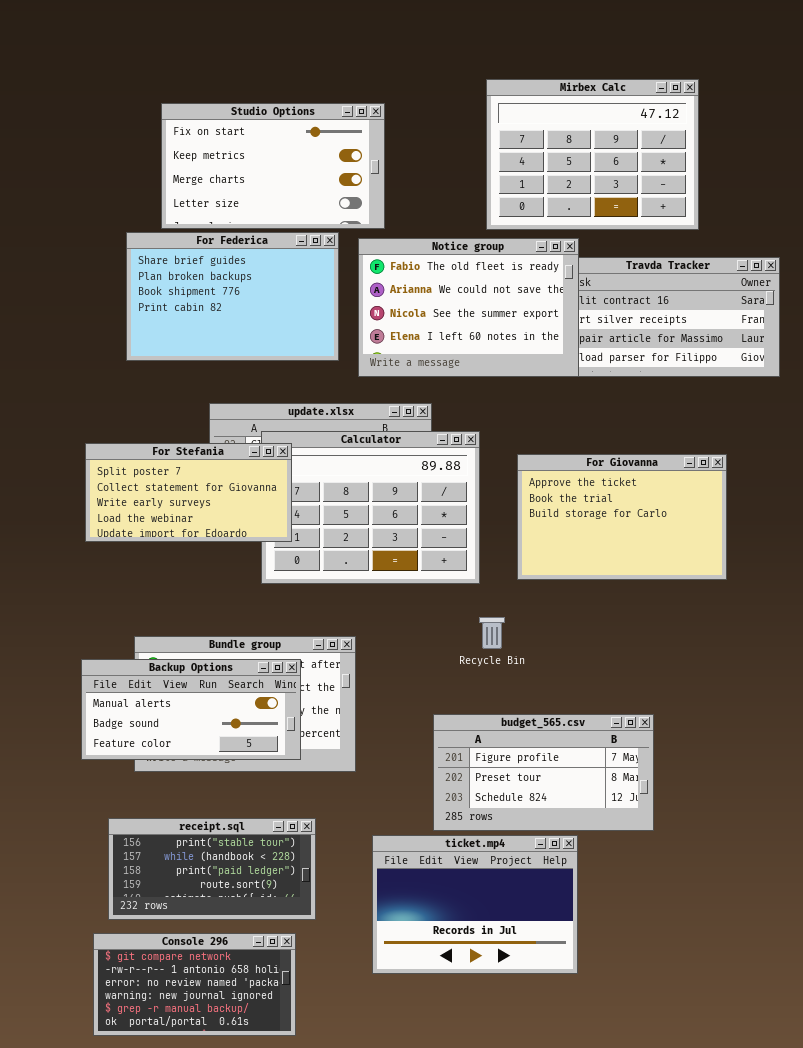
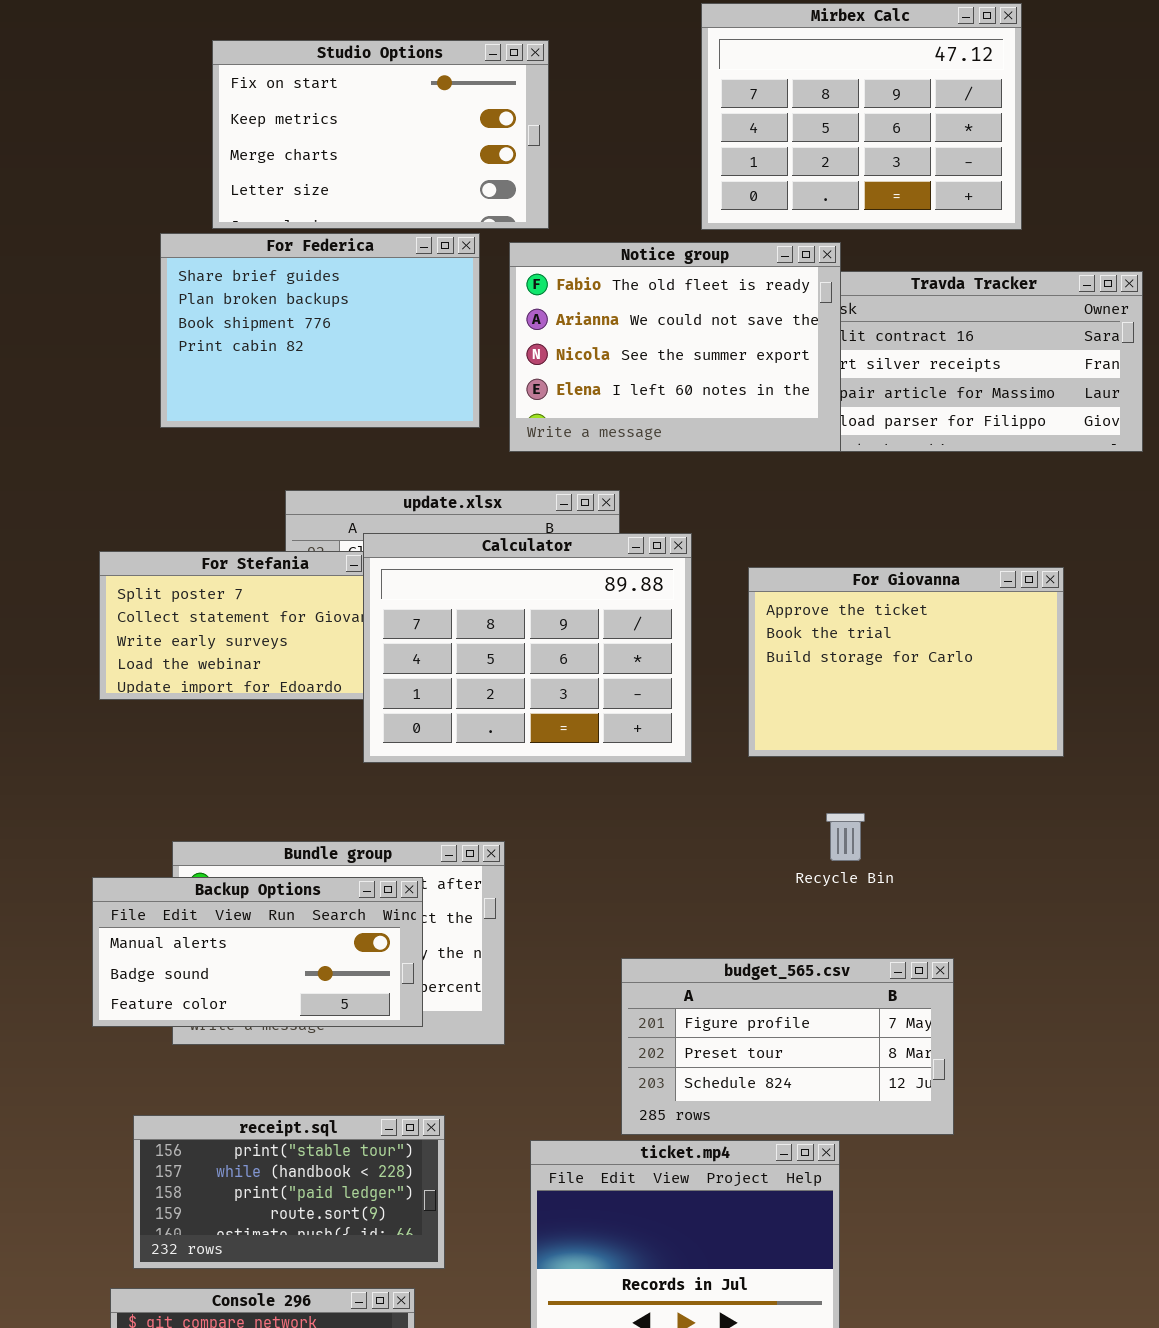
Calculator: [261,431,480,584] -> [363,533,692,763], raised
Recycle Bin: [479,617,505,649] -> [826,813,865,861], moved

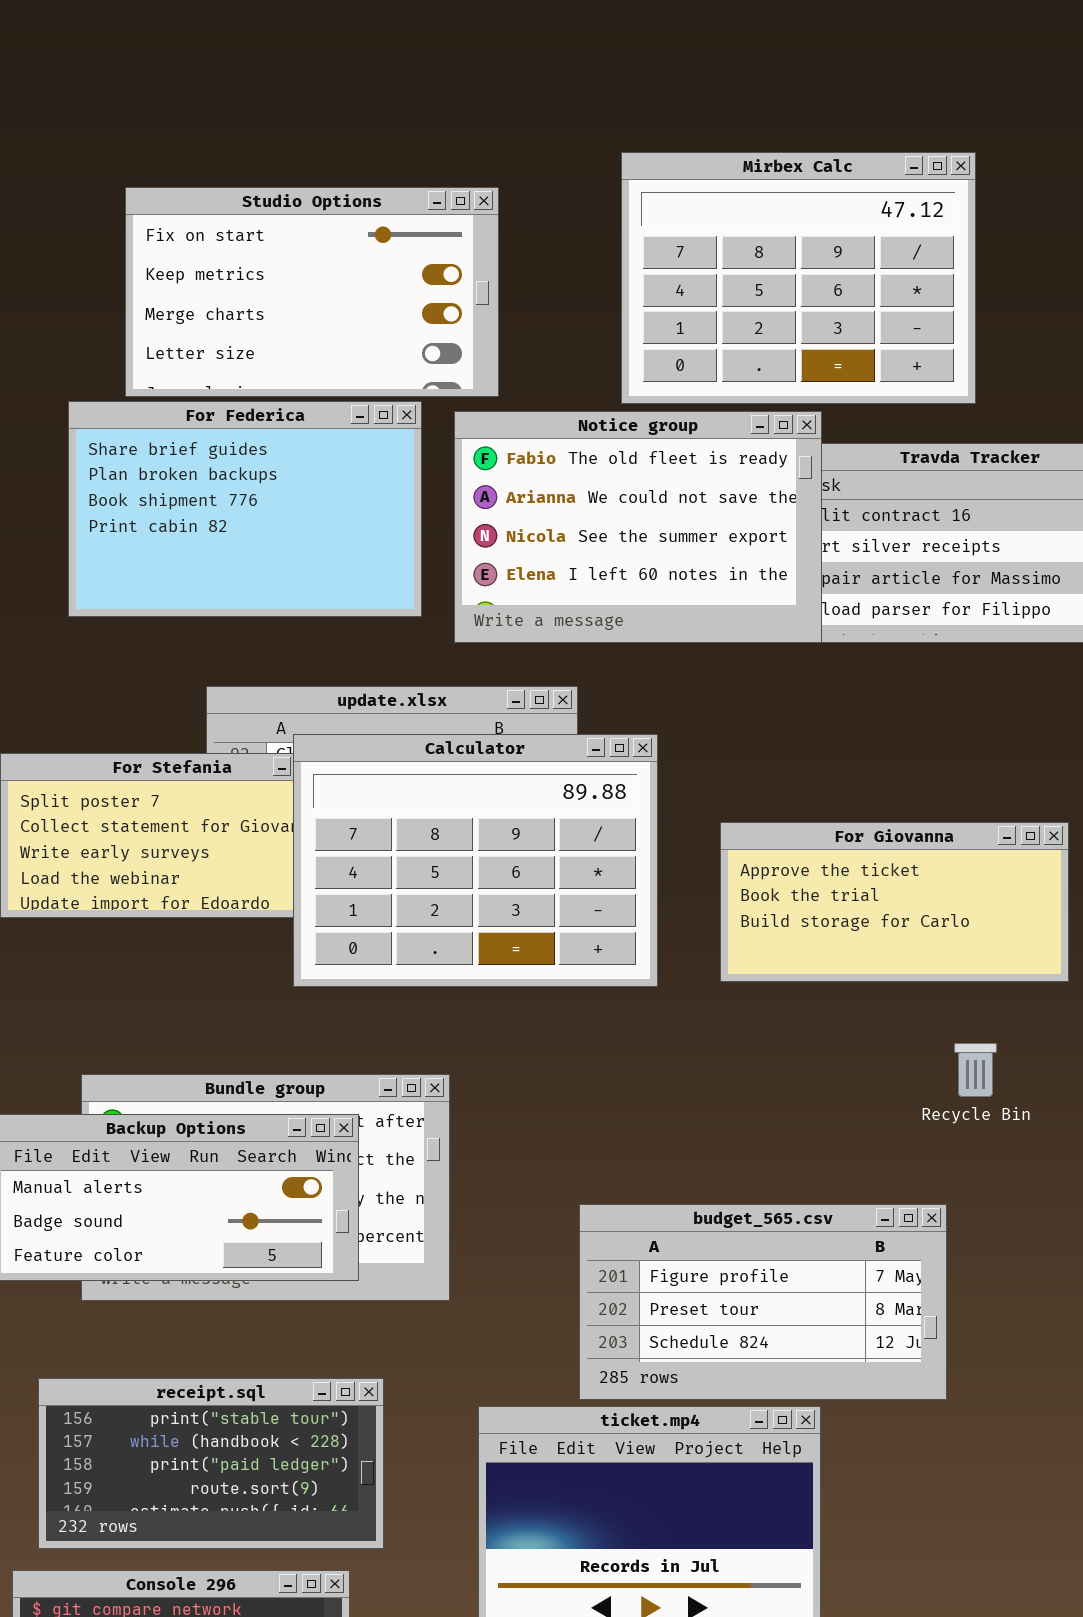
Mirbex Calc: [701,3,1022,230] -> [621,152,976,404], moved
For Giovanna: [748,567,1064,757] -> [720,822,1069,982], resized
Recycle Bin: [826,813,865,861] -> [954,1043,997,1097], moved

